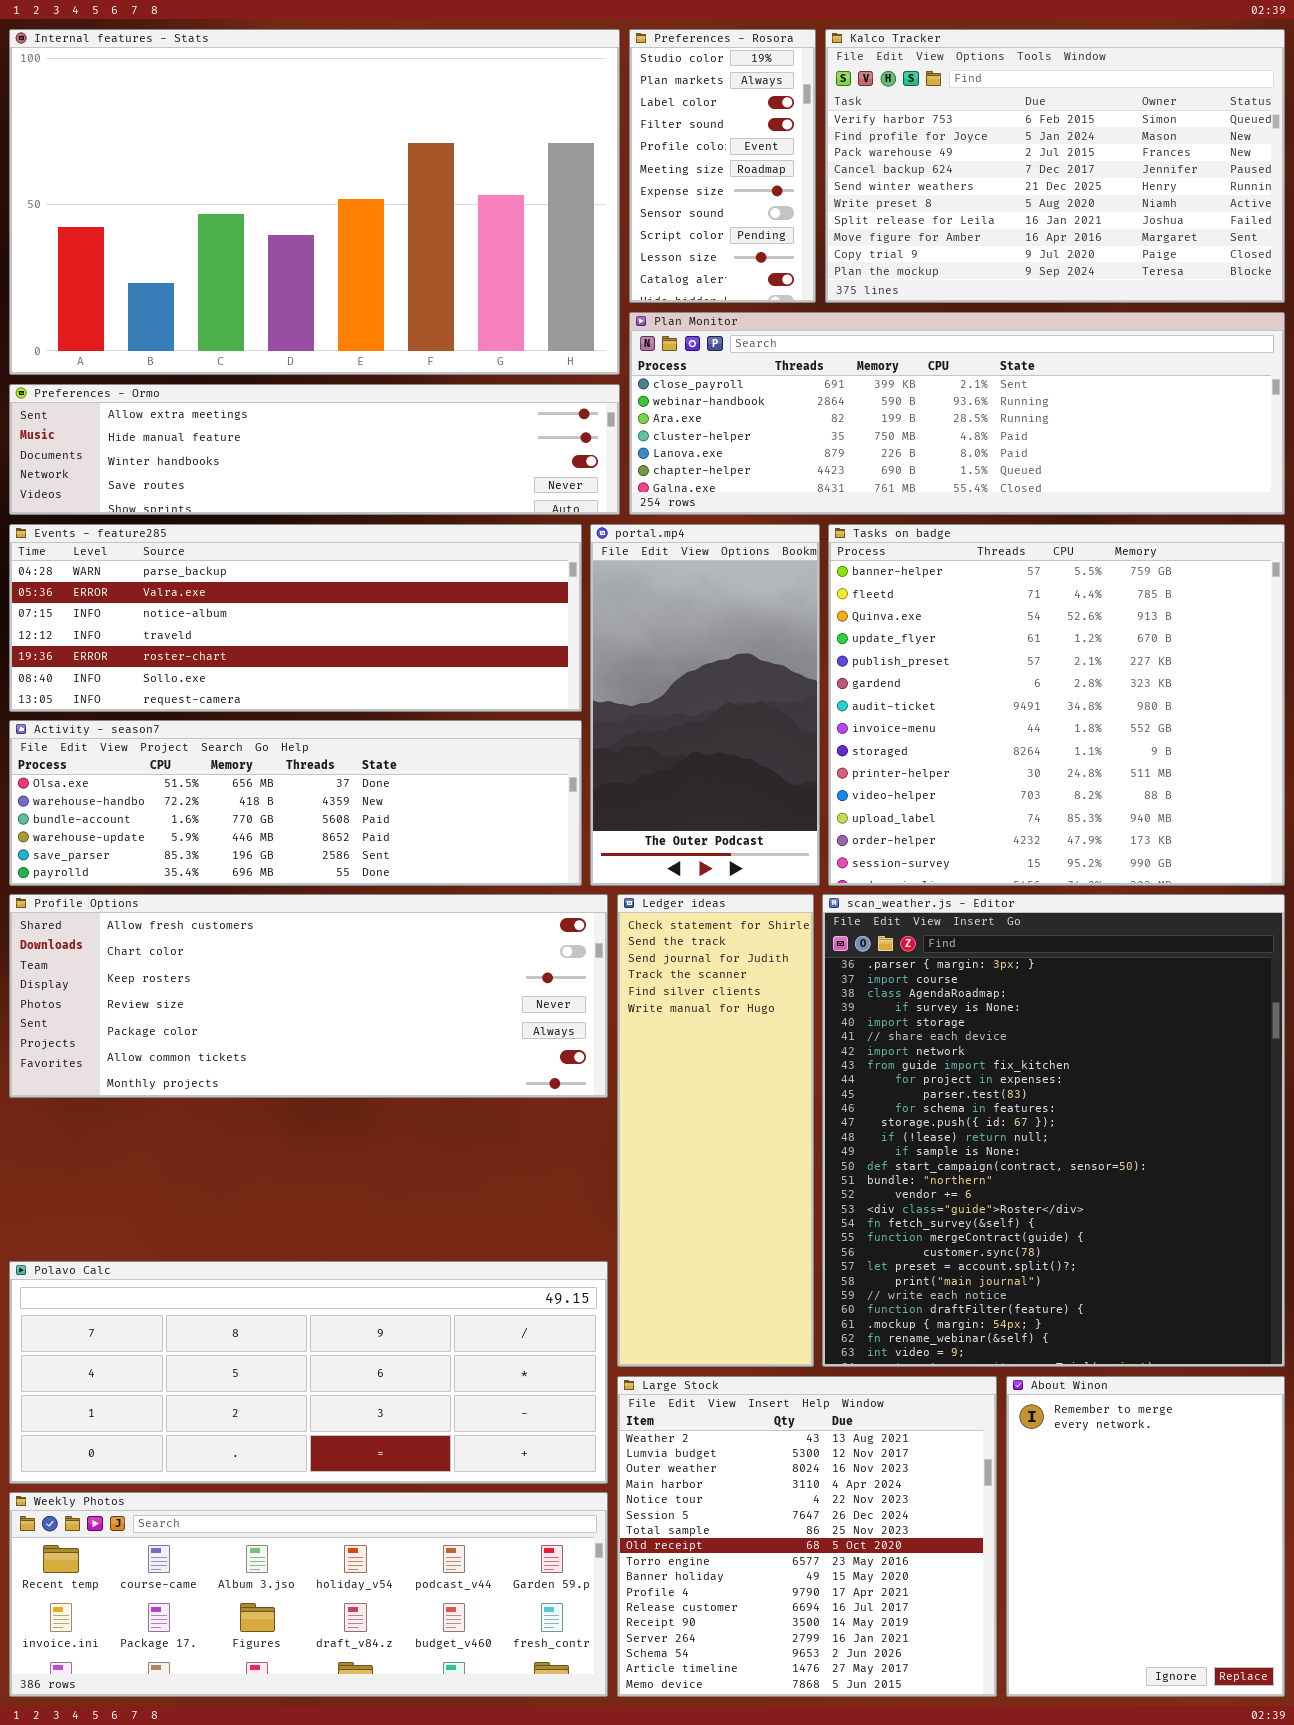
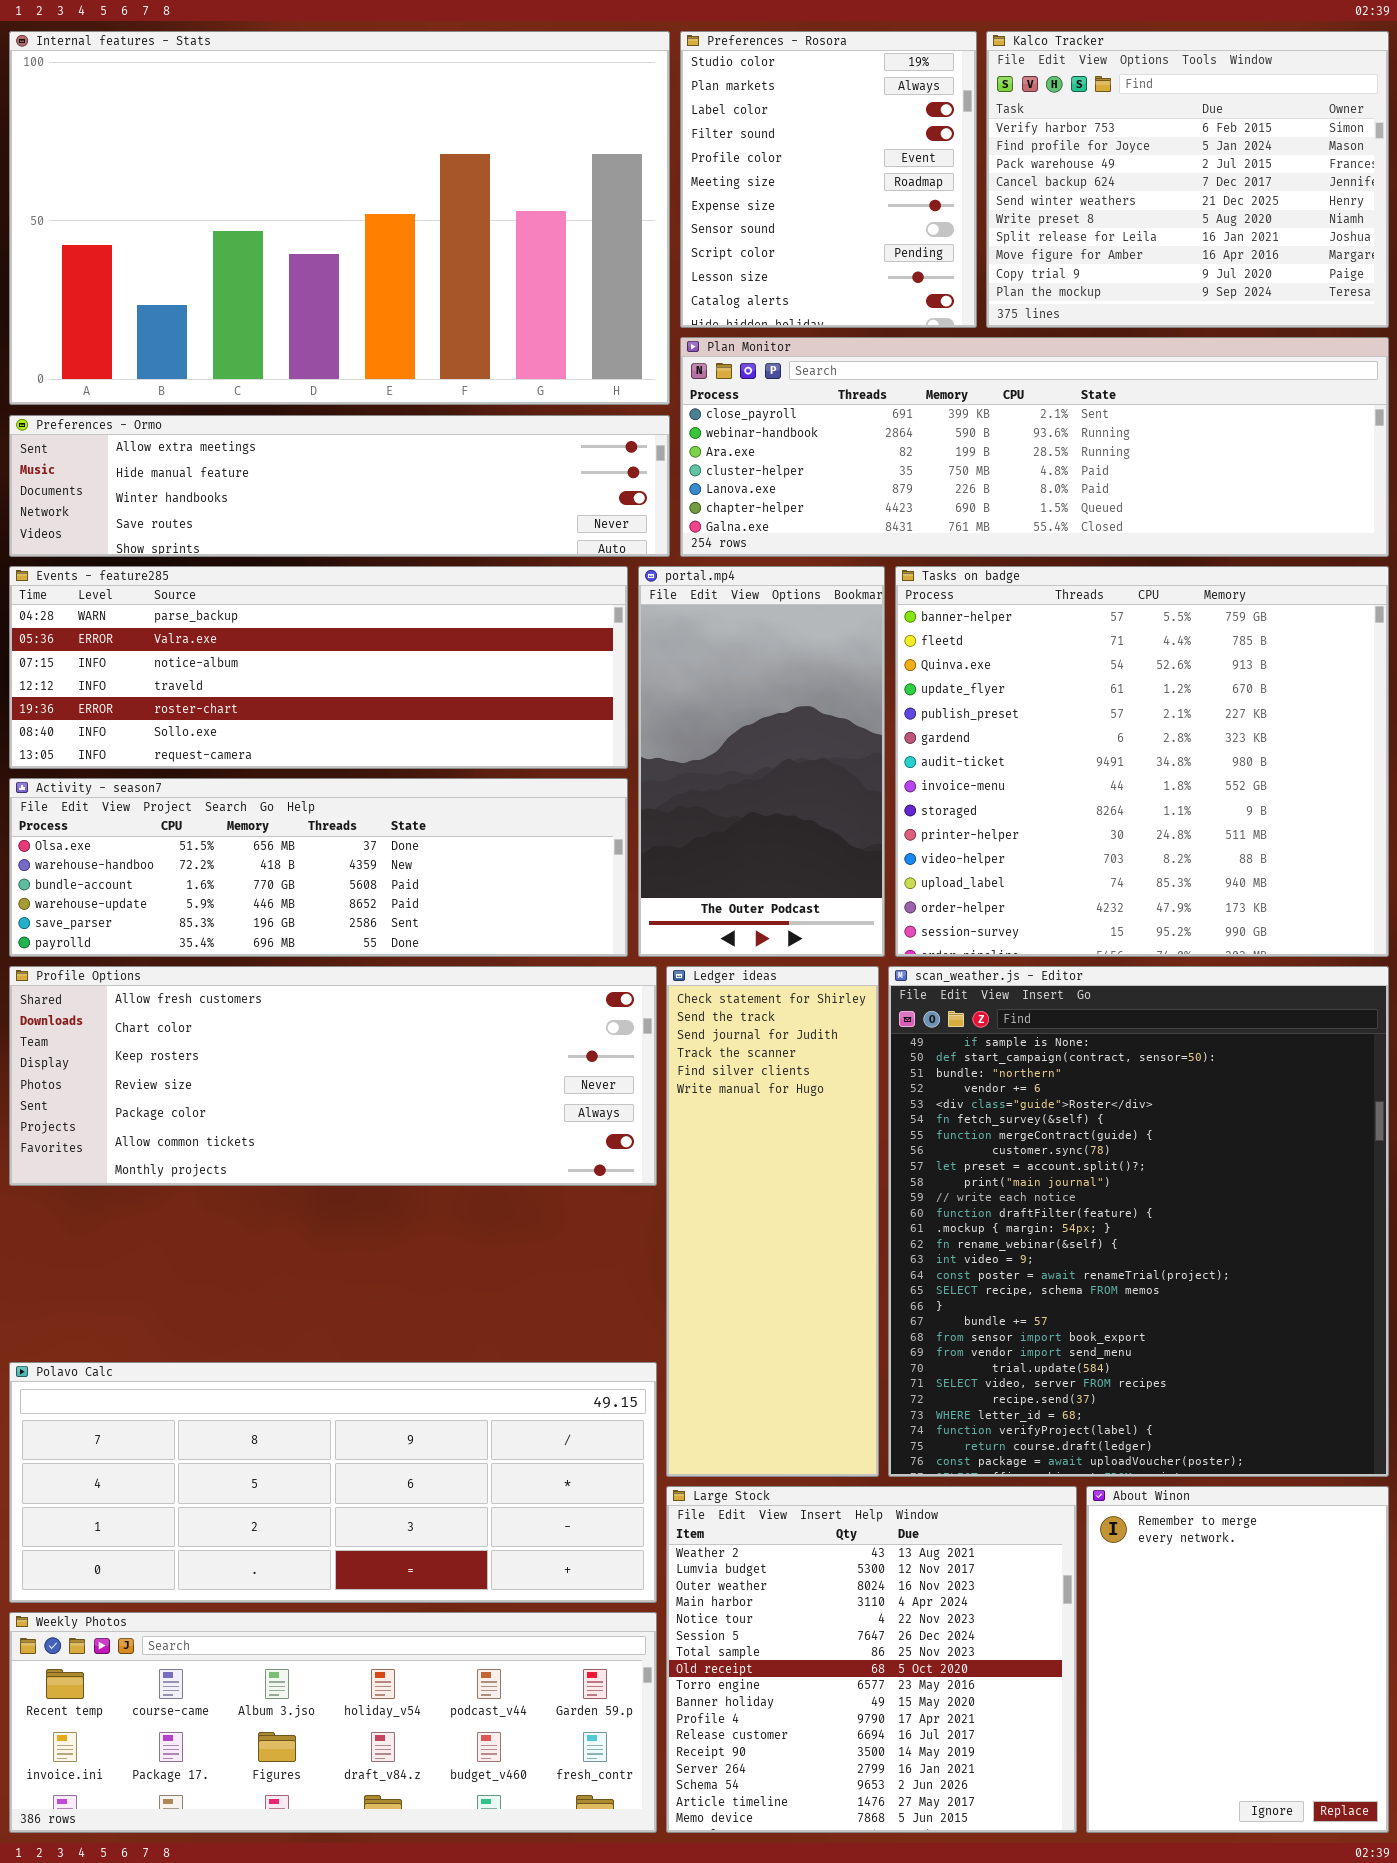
Preferences - Rosora: [629,29,816,303] -> [680,31,977,328], resized
Kalco Tracker: [825,29,1285,303] -> [986,31,1389,328], resized
scan_weather.js - Editor: [822,894,1285,1367] -> [888,966,1389,1477], scrolled down 13 rows

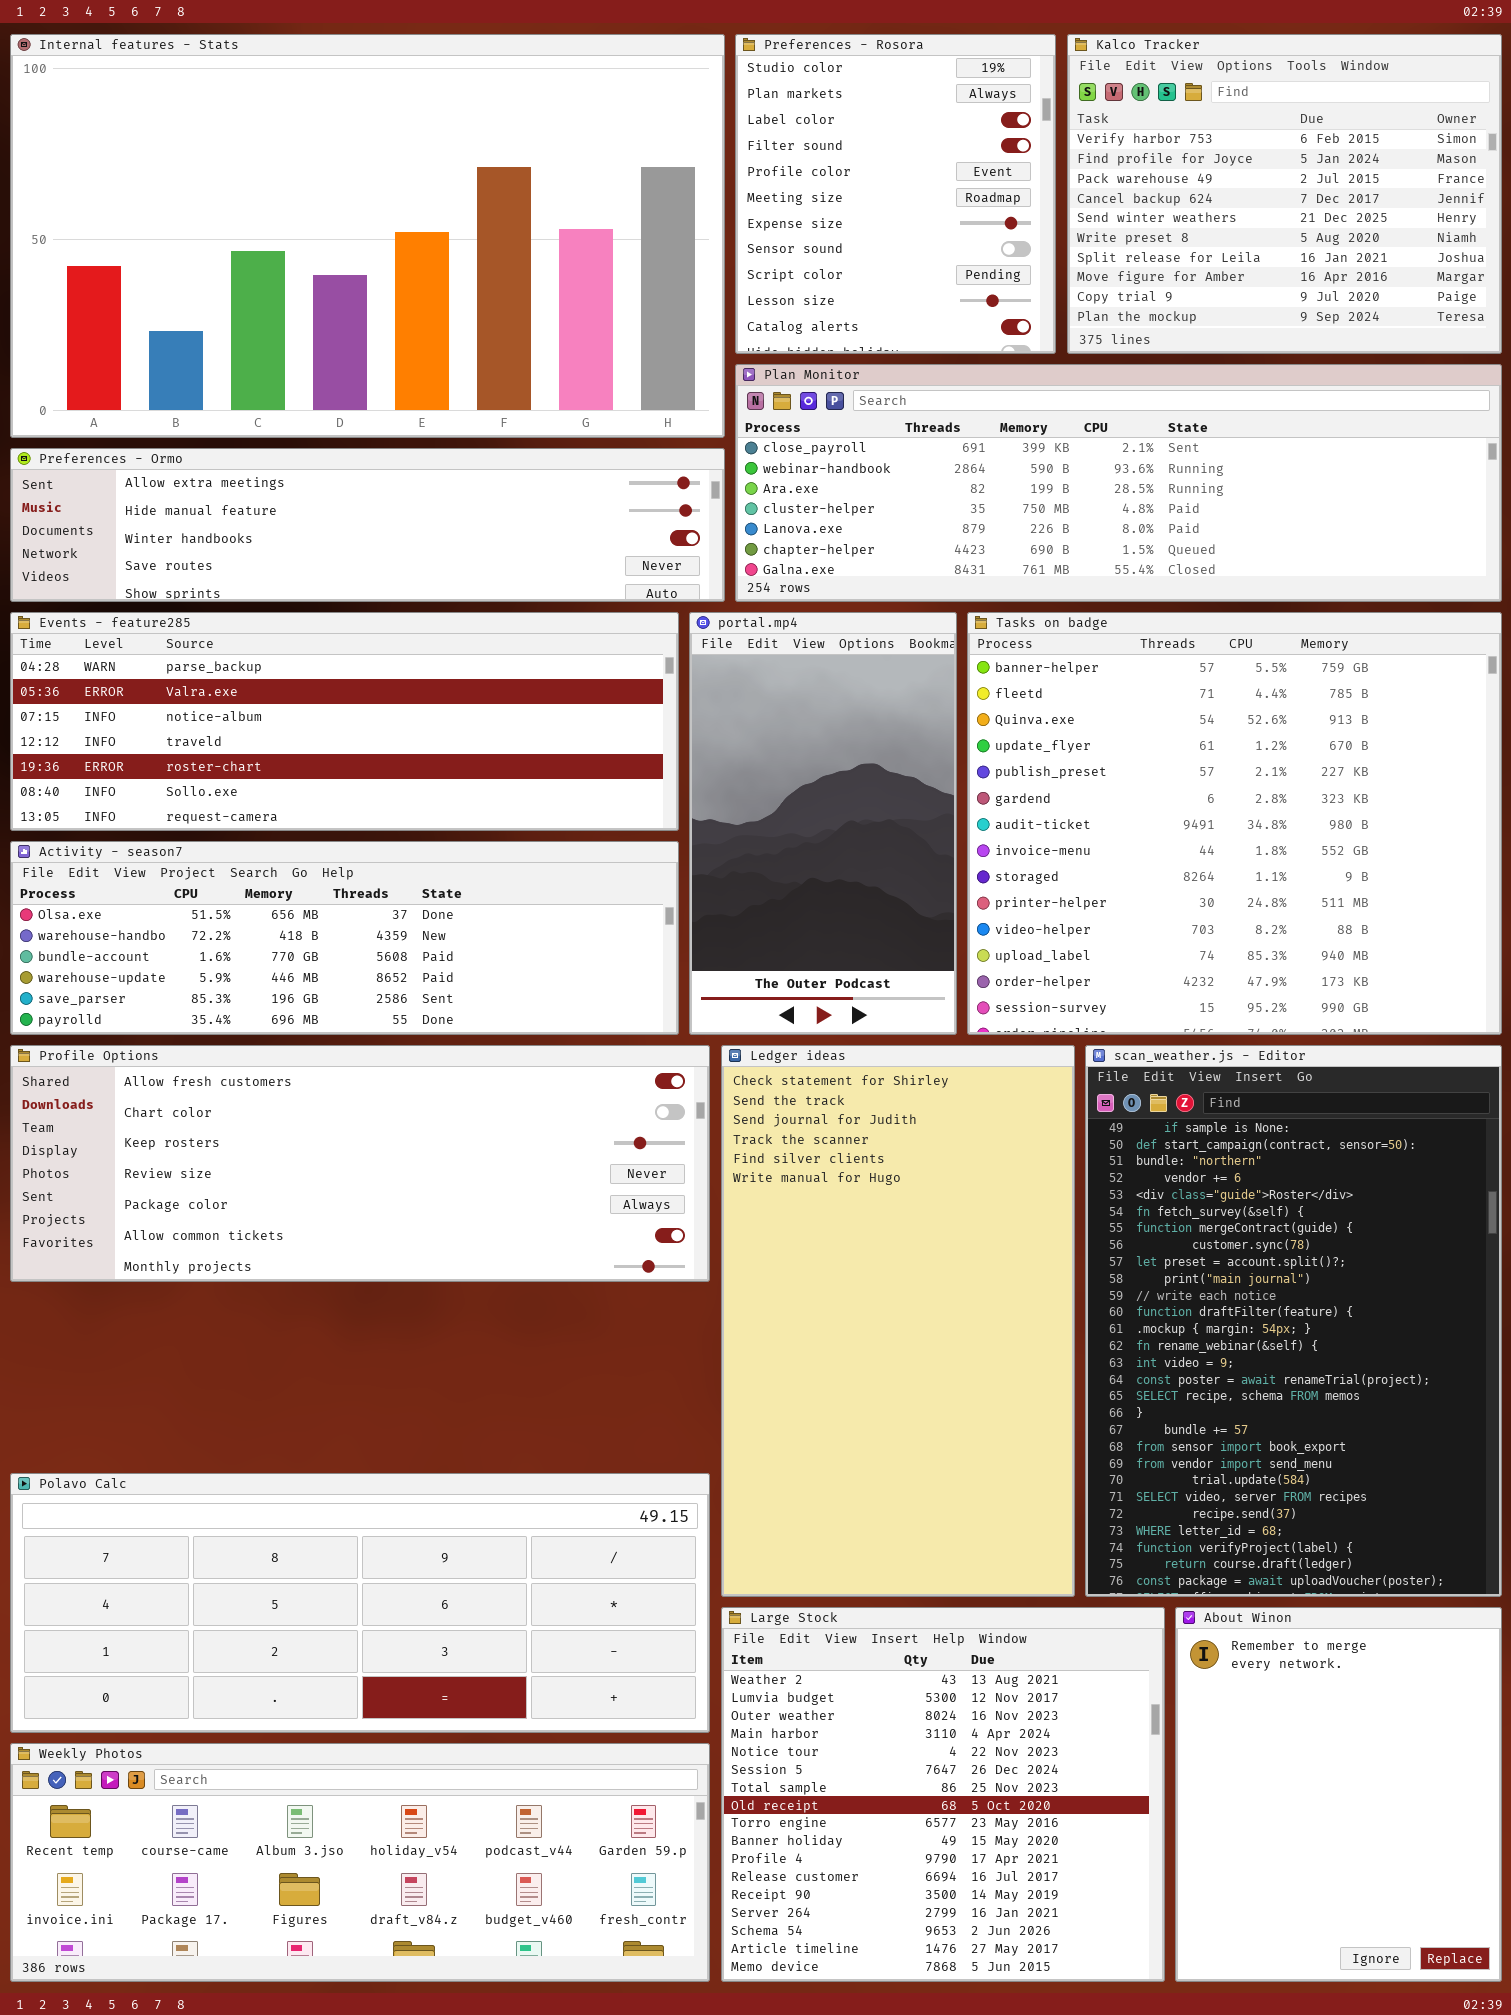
Ledger ideas: [666,966,879,1477] -> [721,1045,1075,1597], resized
scan_weather.js - Editor: [888,966,1389,1477] -> [1085,1045,1502,1597], resized

